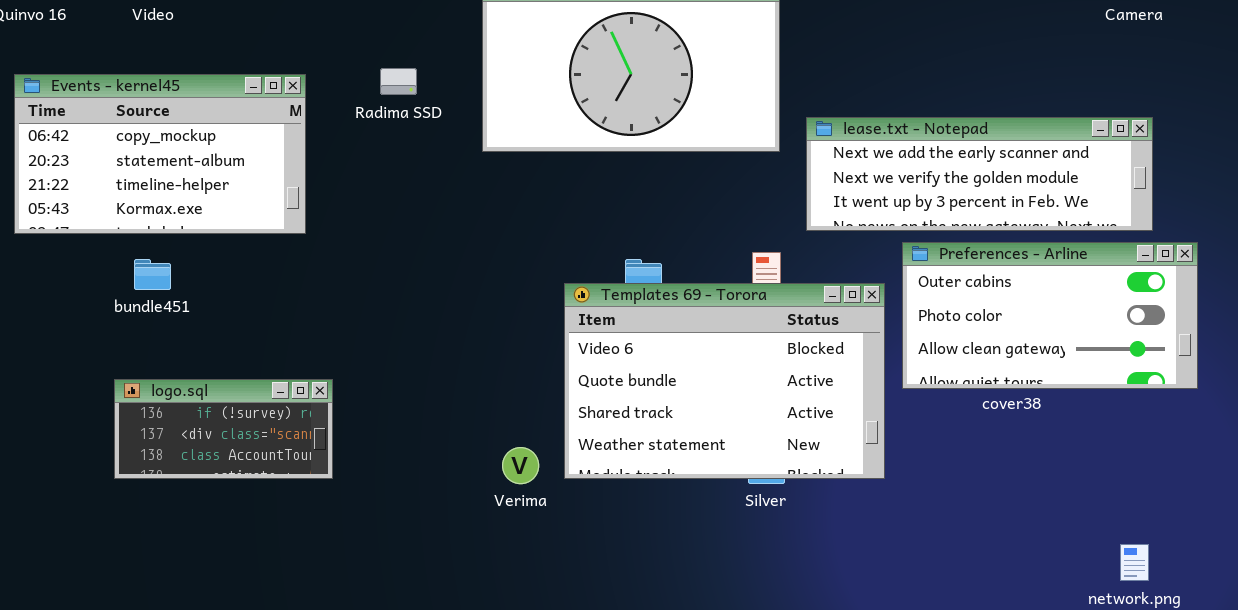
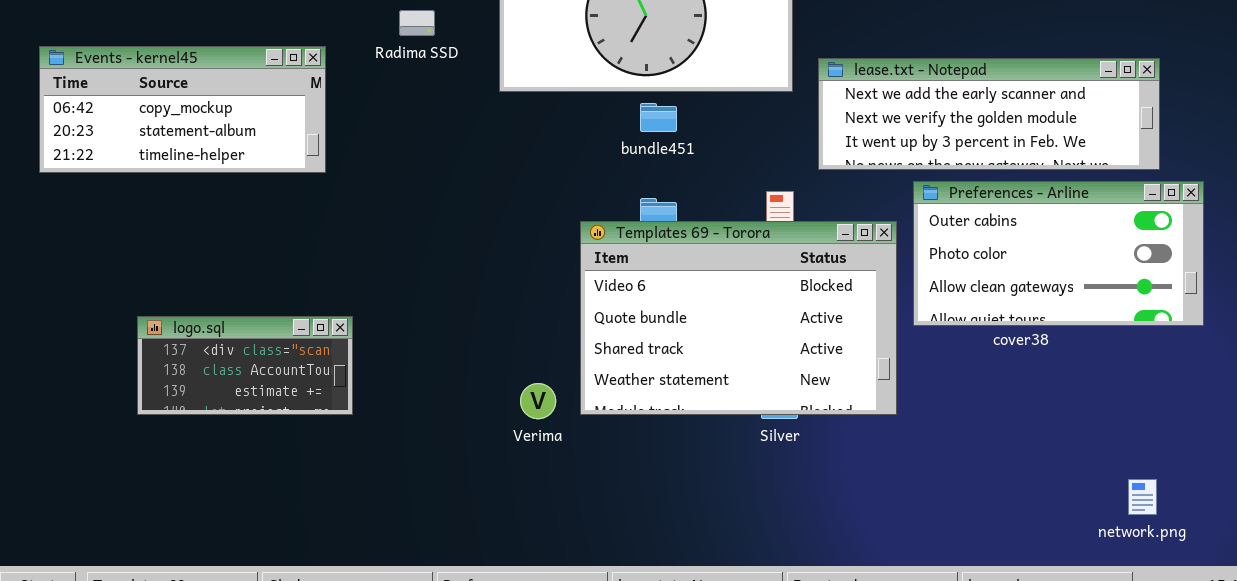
Events - kernel45: [14,74,306,234] -> [39,46,326,173], resized
bundle451: [134,259,171,290] -> [640,103,677,132], moved
logo.sql: [114,379,333,479] -> [137,316,353,415], scrolled down 1 row

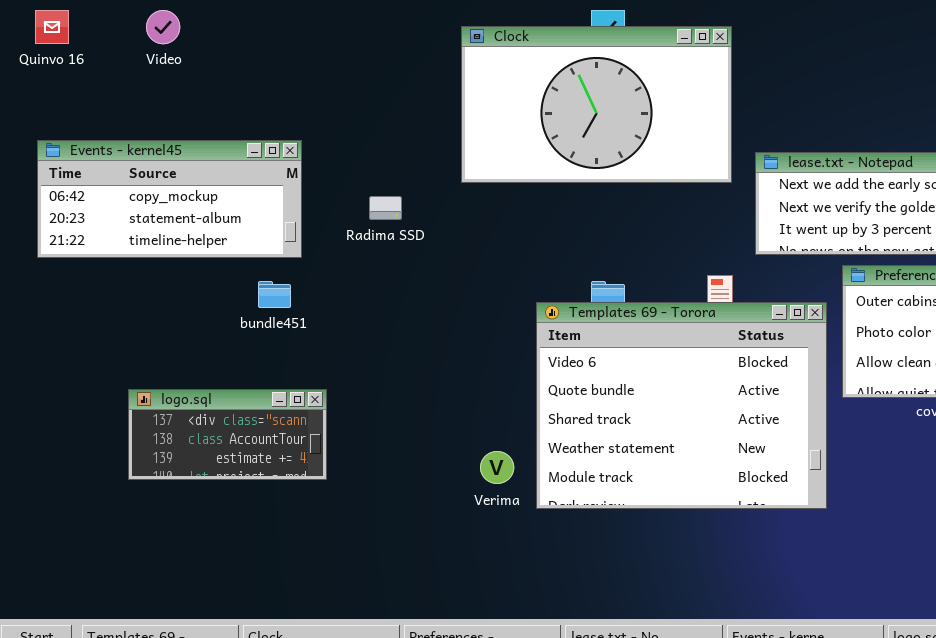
Radima SSD: [399,10,435,36] -> [369,196,402,220], moved
bundle451: [640,103,677,132] -> [258,281,291,308], moved
Templates 69 - Torora: [580,221,897,415] -> [536,302,827,509], resized

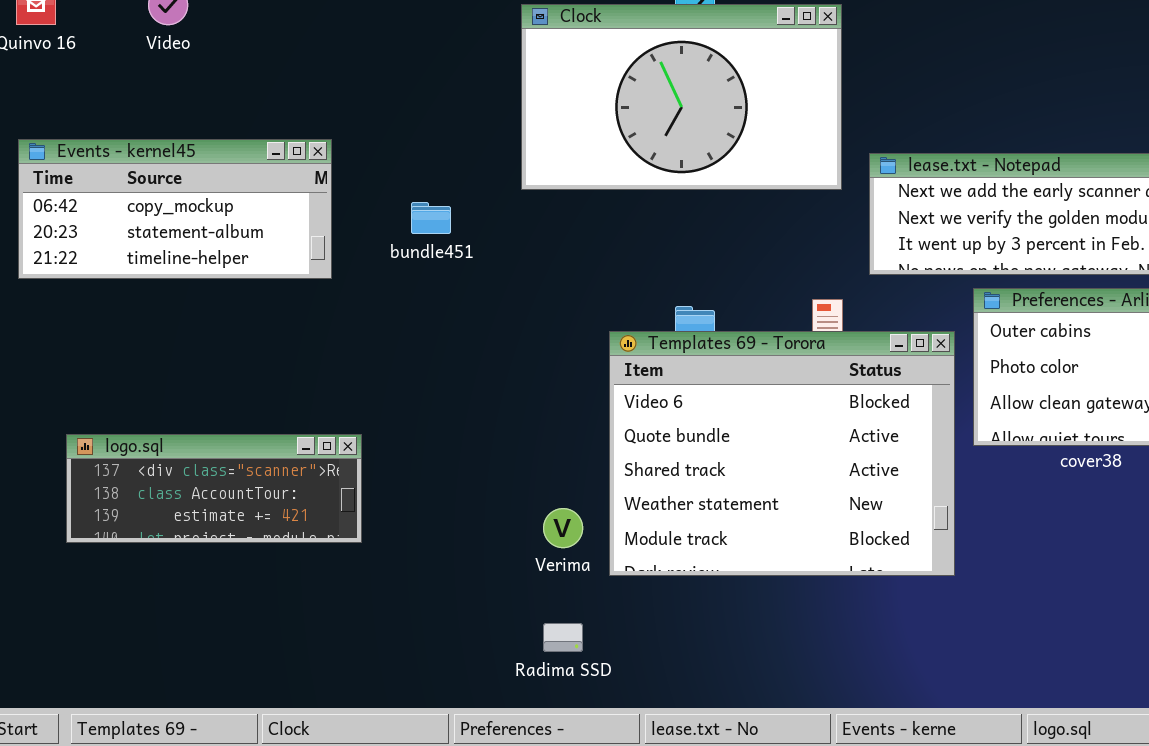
Radima SSD: [369,196,402,220] -> [543,623,583,652], moved
bundle451: [258,281,291,308] -> [411,202,451,234], moved
logo.sql: [128,389,327,480] -> [66,434,362,543], resized

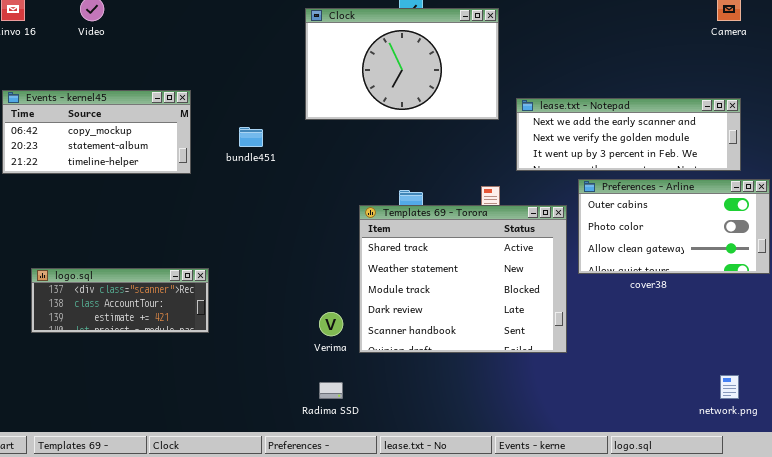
Templates 69 - Torora: [609,331,955,576] -> [359,205,567,353], scrolled down 2 rows

